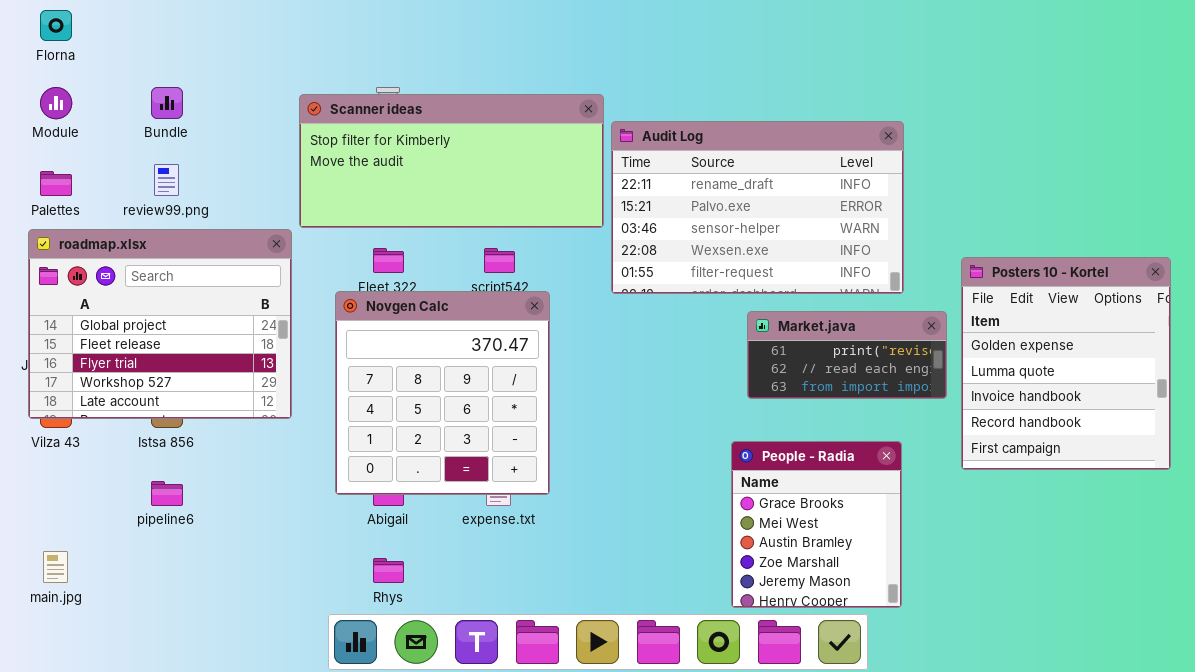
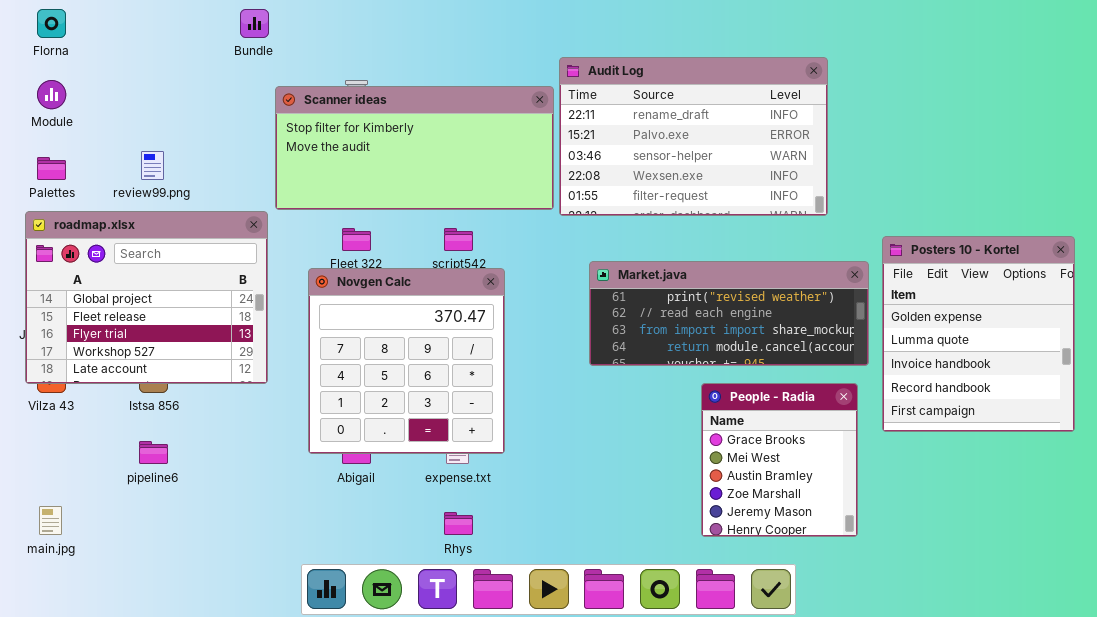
Bundle: [151,87,183,119] -> [240,9,269,38], moved
Audit Log: [611,121,904,294] -> [559,57,828,216], moved
Market.java: [747,311,947,399] -> [589,261,869,366], resized
People - Radia: [731,441,902,608] -> [701,383,858,537], moved
Rhys: [373,558,404,583] -> [444,512,473,535], moved

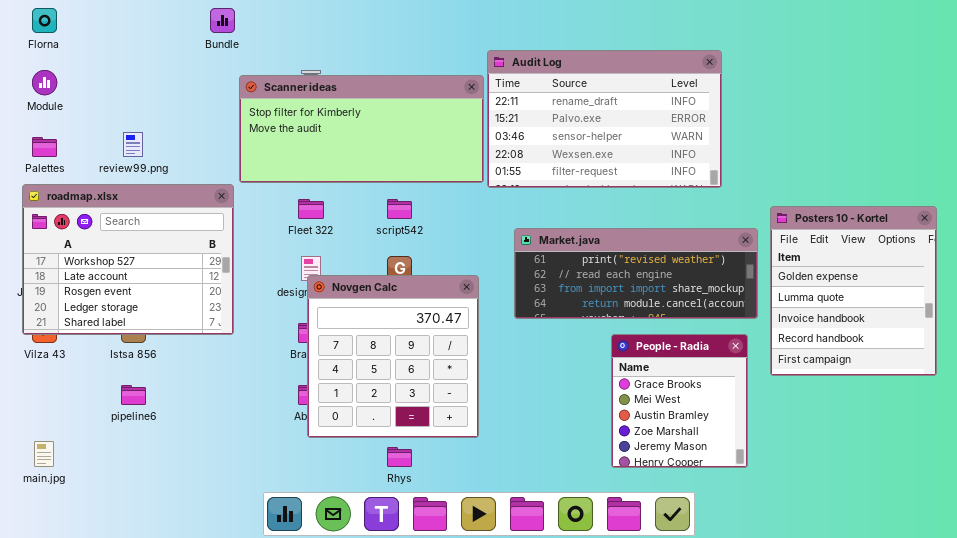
roadmap.xlsx: [25,211,268,384] -> [22,184,234,335], scrolled down 3 rows
Novgen Calc: [308,268,505,454] -> [307,275,479,438], moved

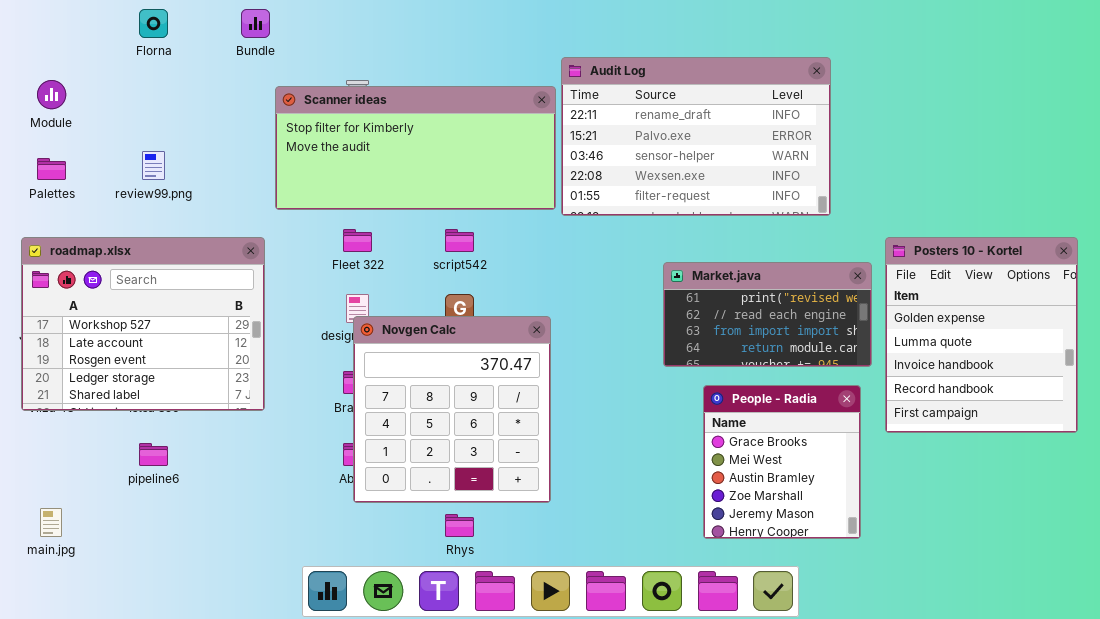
Florna: [32,8,57,33] -> [139,9,168,38], moved
roadmap.xlsx: [22,184,234,335] -> [21,237,265,411], moved
Market.java: [514,228,758,319] -> [663,262,872,367], resized

